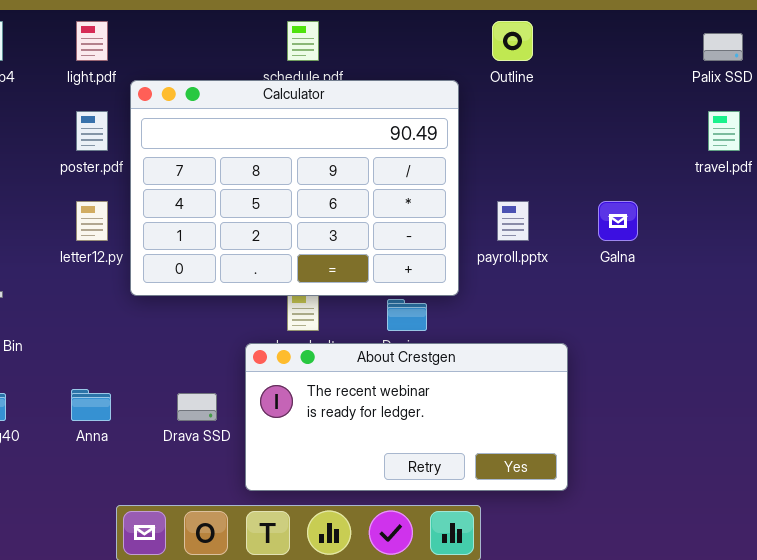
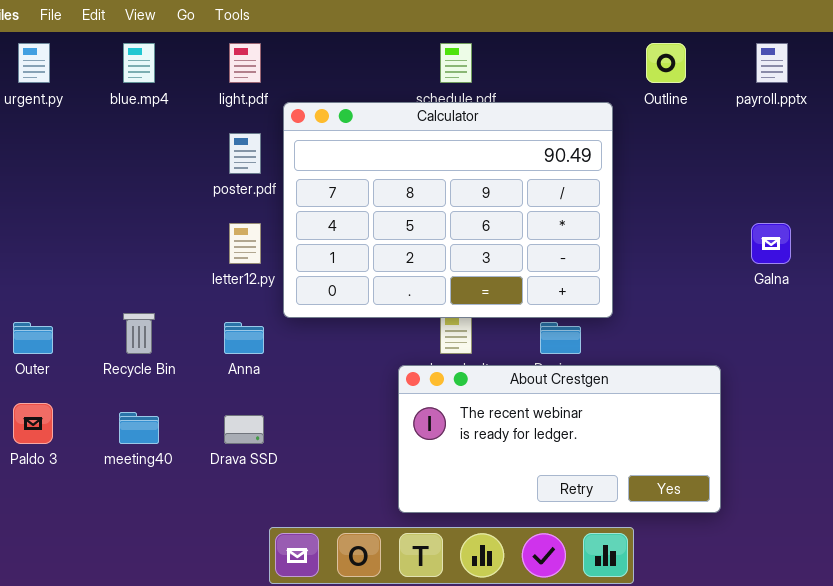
payroll.pptx: [497,201,529,241] -> [756,43,788,83], moved
Anna: [71,389,111,421] -> [224,322,264,354], moved
Drava SSD: [177,393,217,421] -> [224,415,264,444], moved

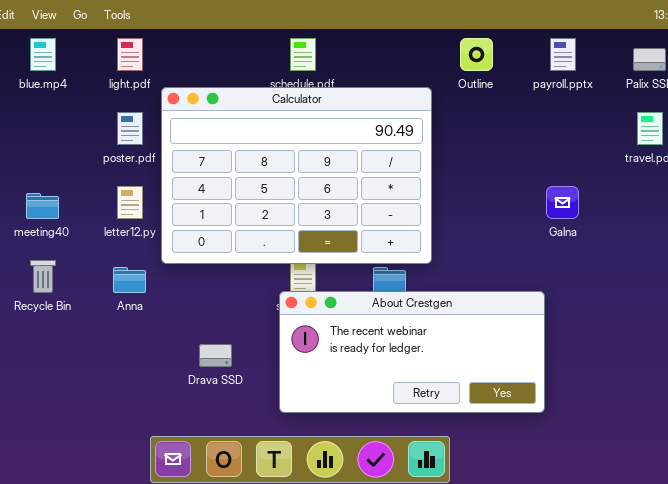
About Crestgen: [398,365,721,513] -> [279,291,545,413], moved
meeting40: [119,412,159,444] -> [26,193,59,219], moved
Drava SSD: [224,415,264,444] -> [199,344,232,367], moved

